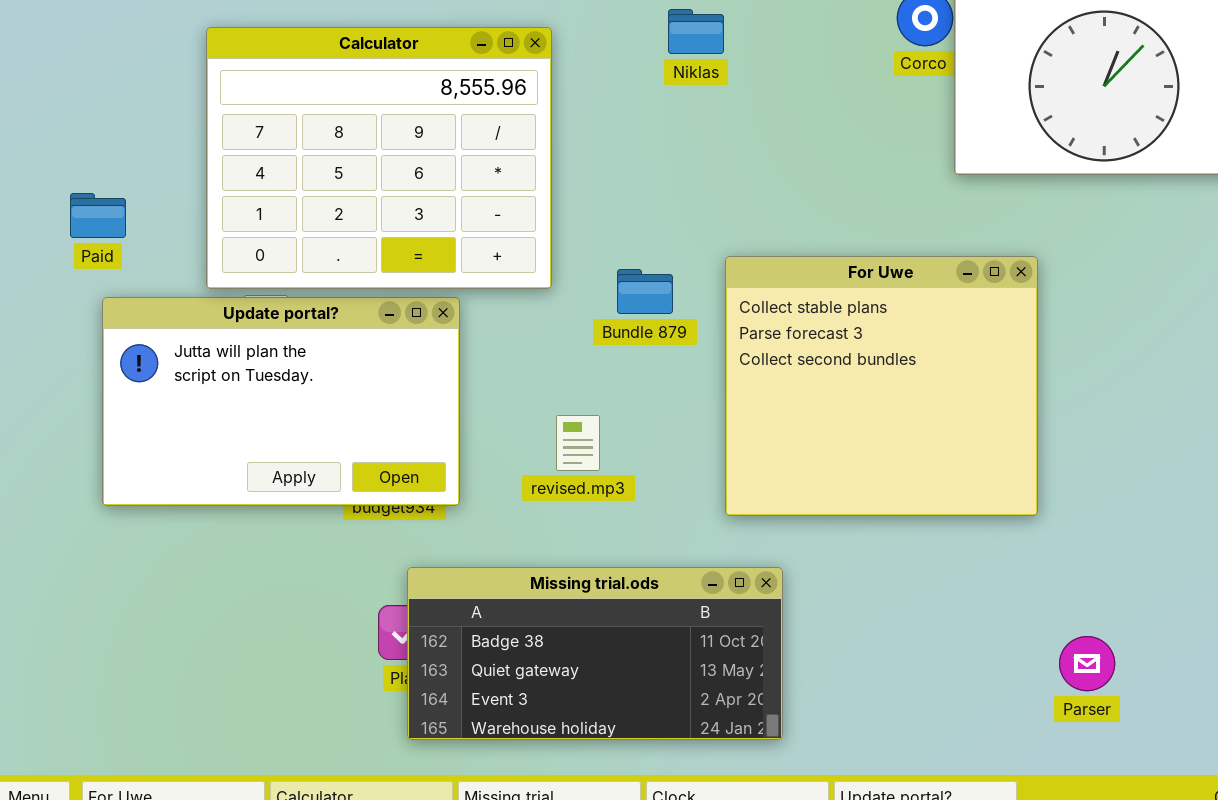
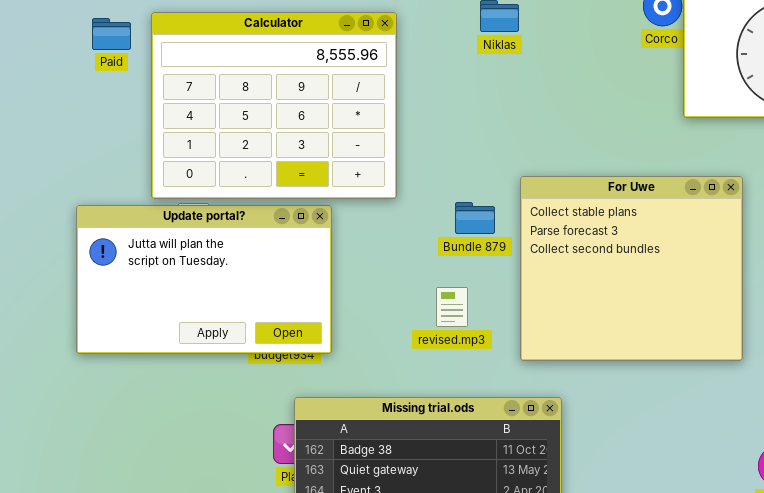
Paid: [70,193,126,238] -> [92,18,131,50], moved
Bundle 879: [617,269,673,314] -> [455,202,495,234], moved
revised.mp3: [556,415,600,471] -> [436,287,468,327], moved

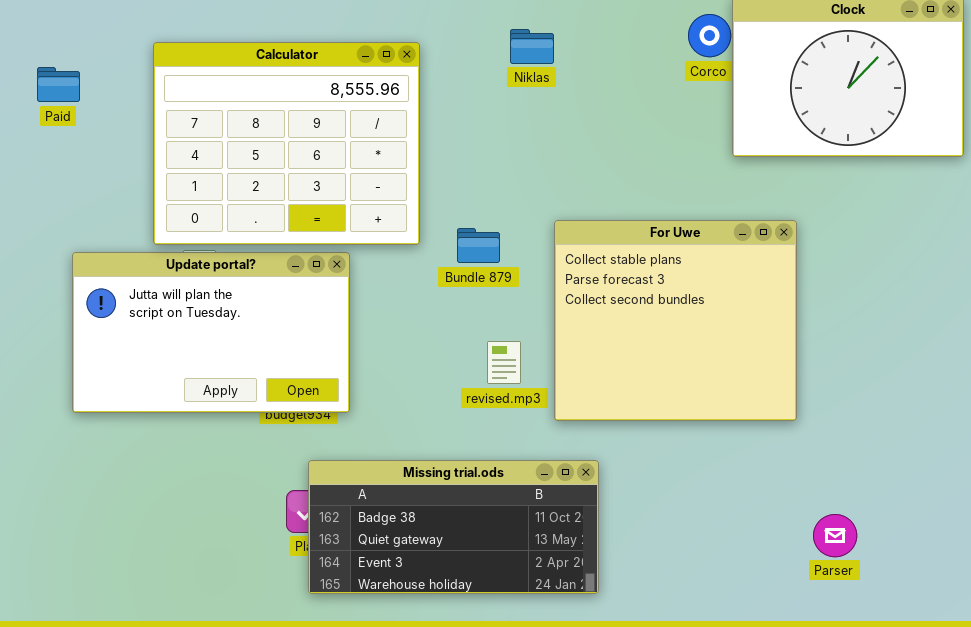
Paid: [92,18,131,50] -> [37,67,80,102], moved
Bundle 879: [455,202,495,234] -> [457,228,500,263], moved
revised.mp3: [436,287,468,327] -> [487,341,521,384], moved

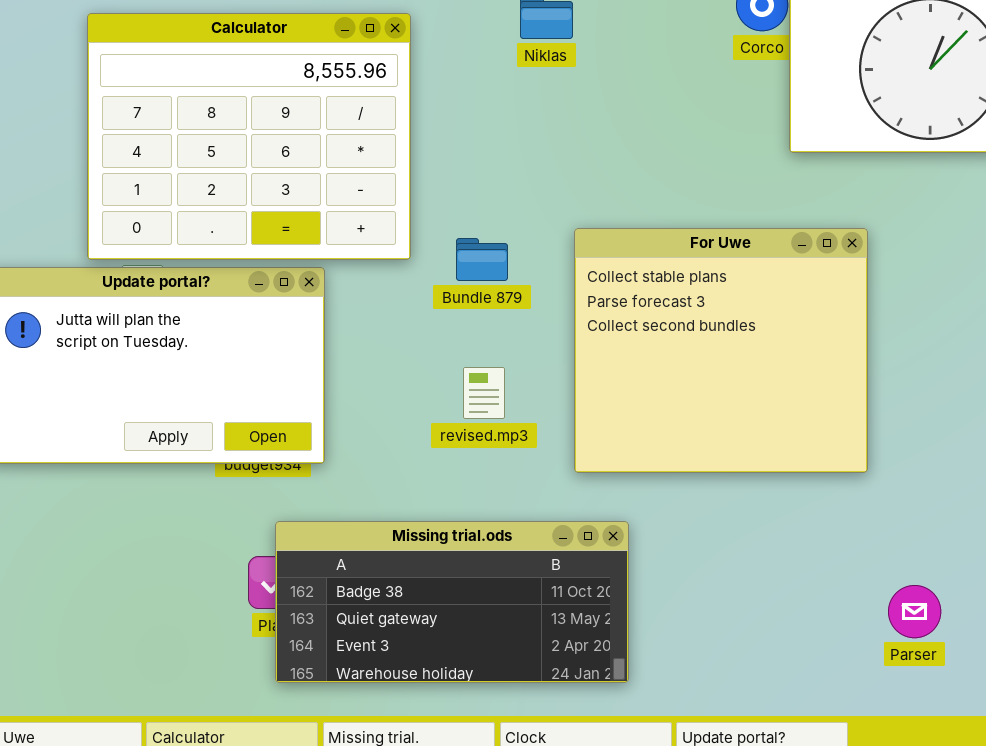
revised.mp3: [487,341,521,384] -> [463,367,505,419], moved

